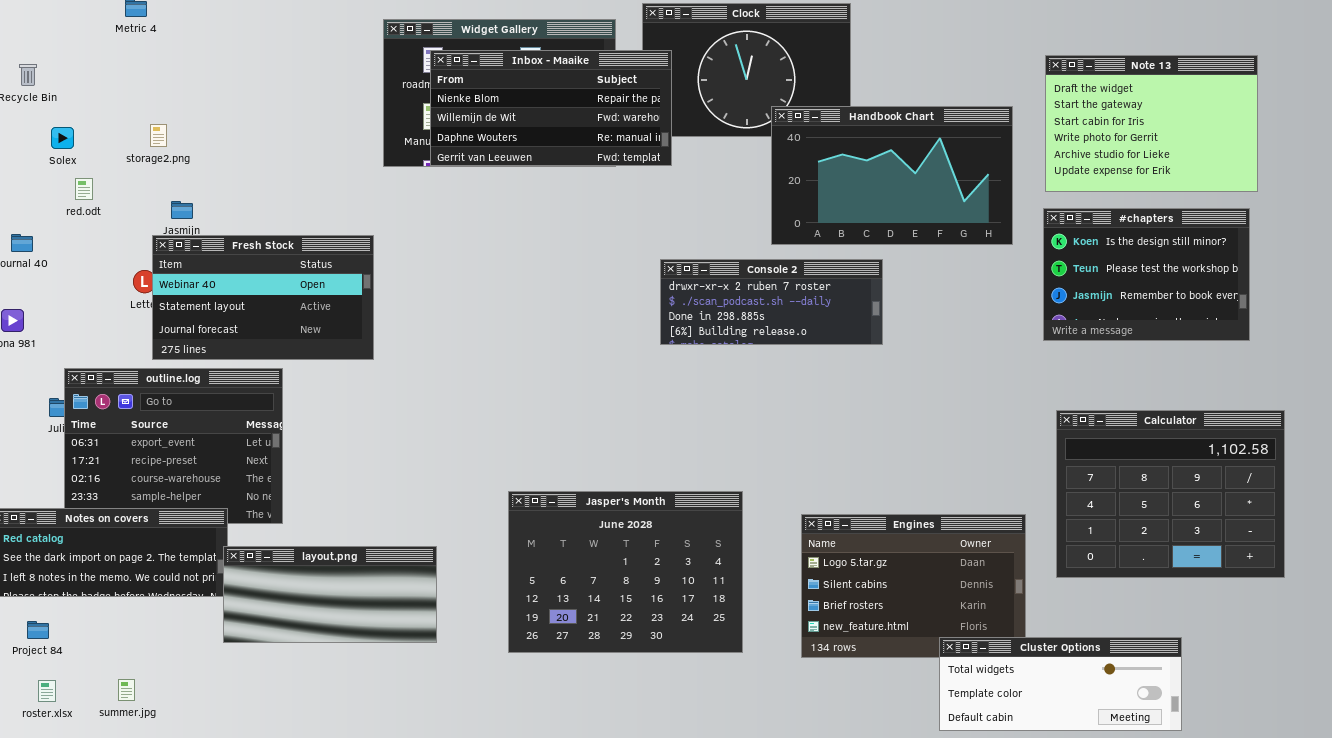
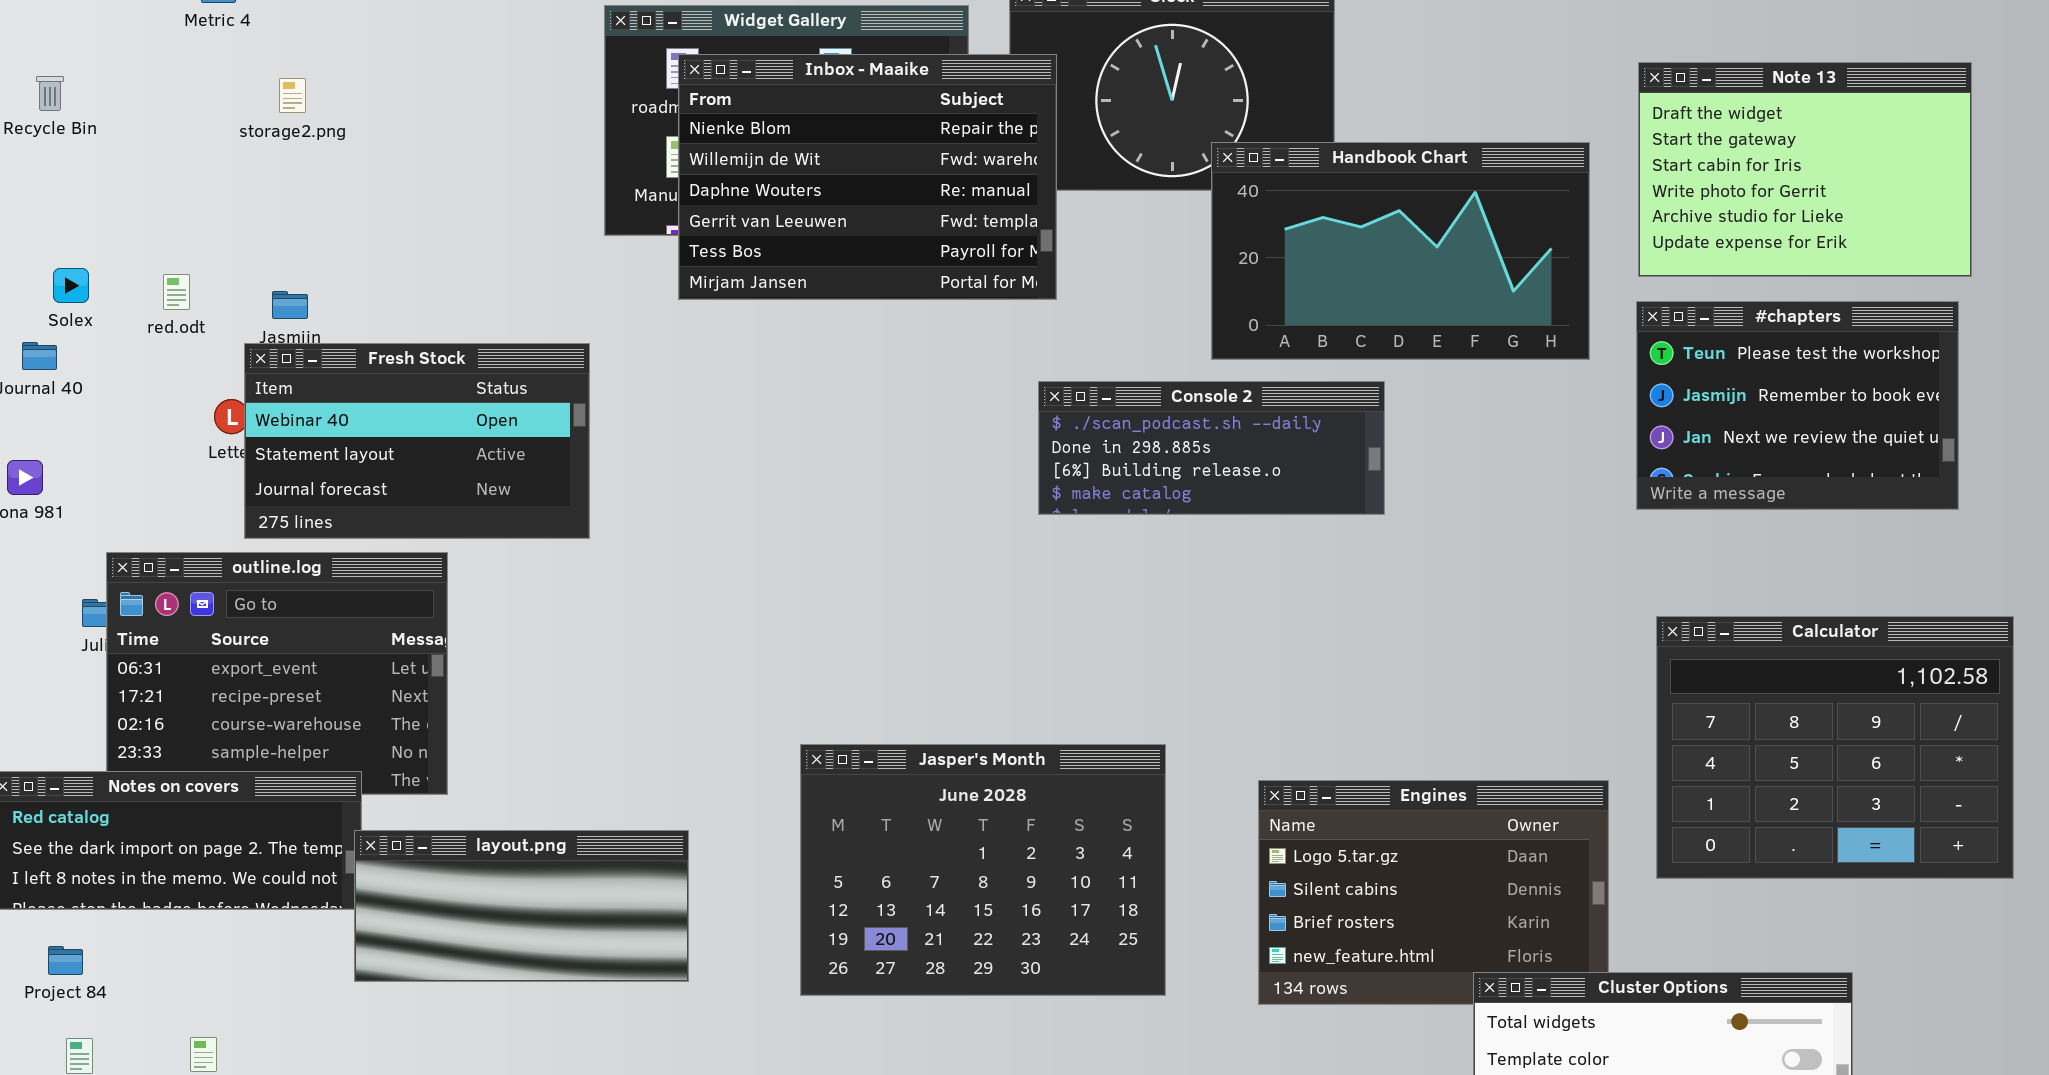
Inbox - Maaike: [430,50,672,166] -> [678,54,1057,300], resized
storage2.png: [150,124,167,147] -> [279,78,306,113], moved
Solex: [51,127,74,149] -> [53,268,89,303], moved
red.odt: [75,178,93,200] -> [163,274,190,310], moved
#chapters: [1043,208,1250,341] -> [1636,301,1959,510], scrolled down 1 row
Console 2: [660,259,883,345] -> [1038,381,1385,515], scrolled down 1 row

